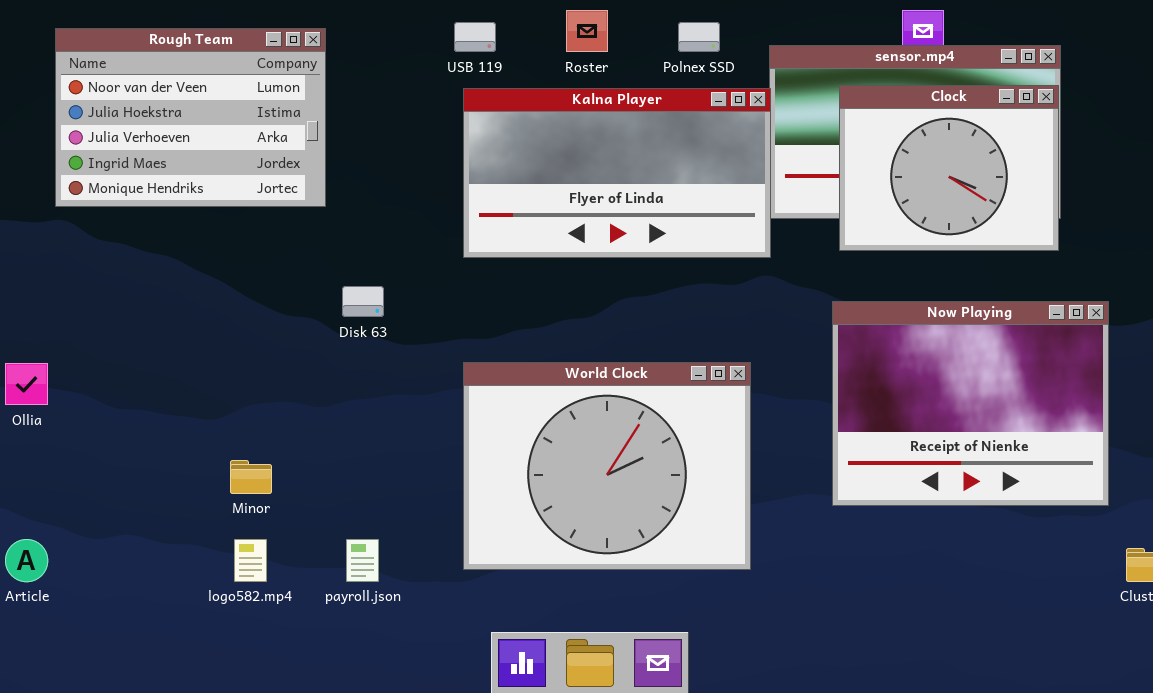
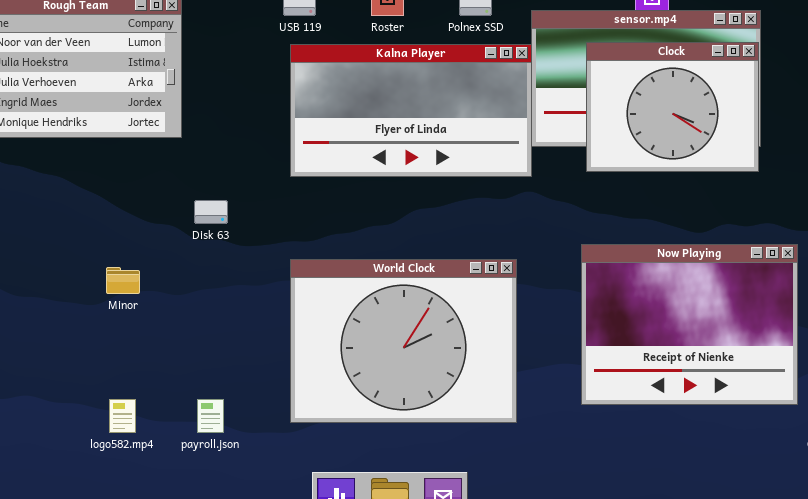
Now Playing: [832,301,1109,506] -> [581,244,798,405], moved
Minor: [230,460,272,494] -> [106,267,140,294], moved

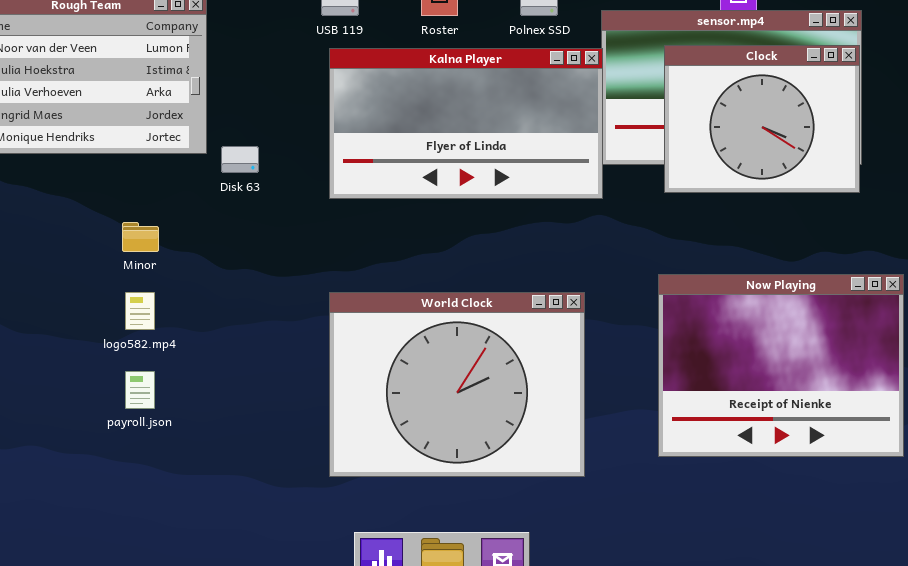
Disk 63: [194,200,228,224] -> [221,146,259,173], moved
Minor: [106,267,140,294] -> [122,222,159,252], moved
logo582.mp4: [109,399,136,433] -> [125,292,155,330], moved
payroll.json: [197,399,224,433] -> [125,371,155,409], moved

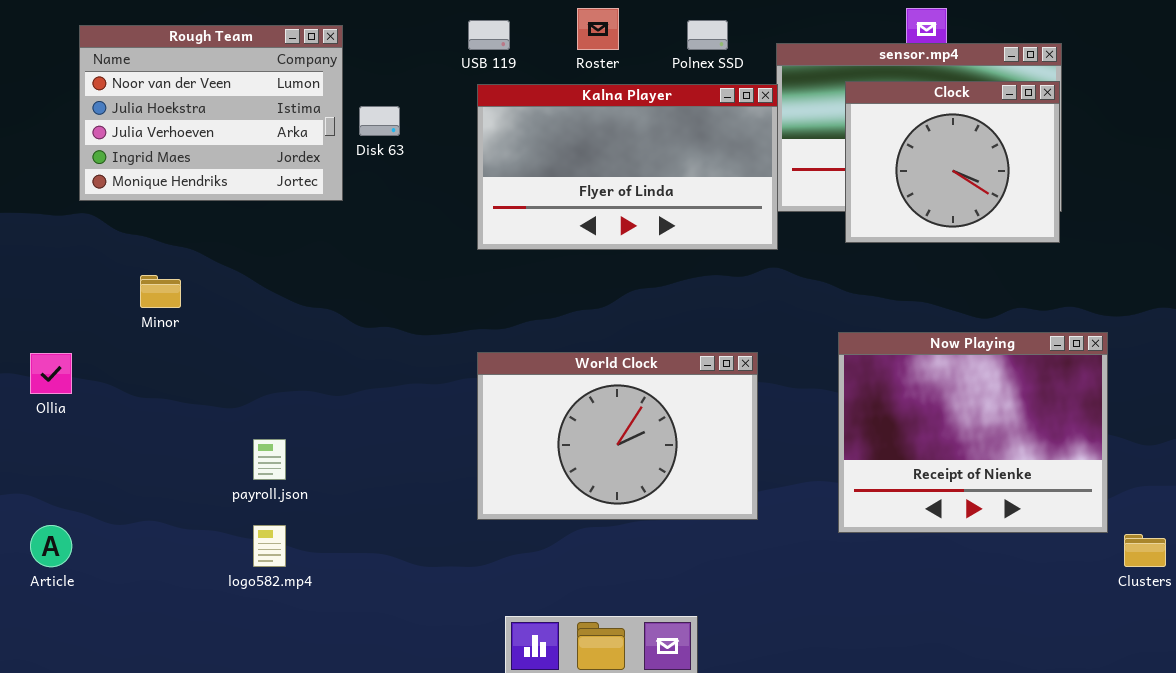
Disk 63: [221,146,259,173] -> [359,106,400,136], moved
Minor: [122,222,159,252] -> [140,275,181,308], moved
World Clock: [329,292,585,477] -> [477,352,758,520], resized
logo582.mp4: [125,292,155,330] -> [253,525,286,567], moved

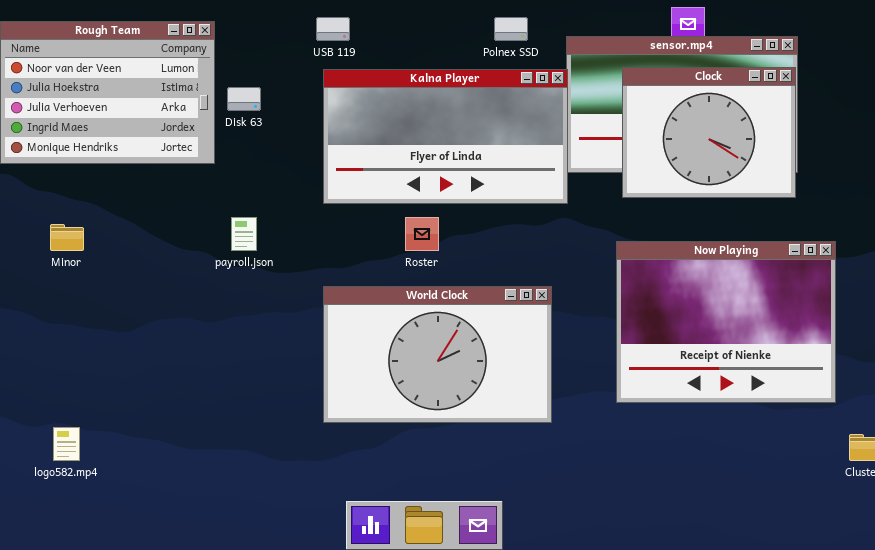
Roster: [577,8,619,50] -> [405,217,439,251], moved
Now Playing: [838,332,1108,533] -> [616,241,836,403], moved
payroll.json: [253,439,286,480] -> [231,217,257,251], moved
logo582.mp4: [253,525,286,567] -> [53,427,80,461], moved

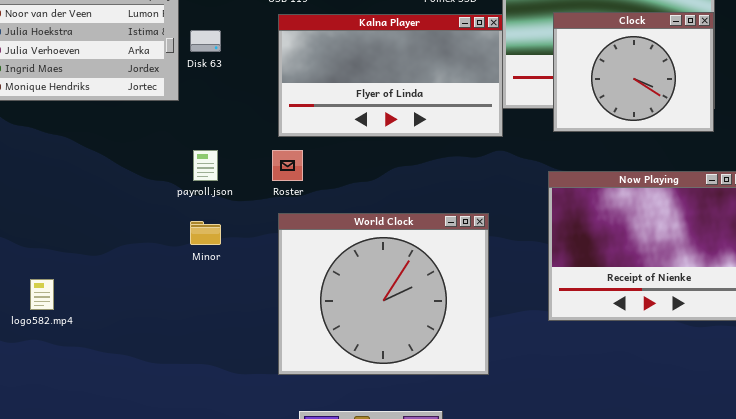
Roster: [405,217,439,251] -> [272,150,303,181], moved
Minor: [50,224,84,251] -> [190,221,221,245], moved
World Clock: [323,286,552,423] -> [278,213,489,375], resized
logo582.mp4: [53,427,80,461] -> [30,279,54,310], moved

